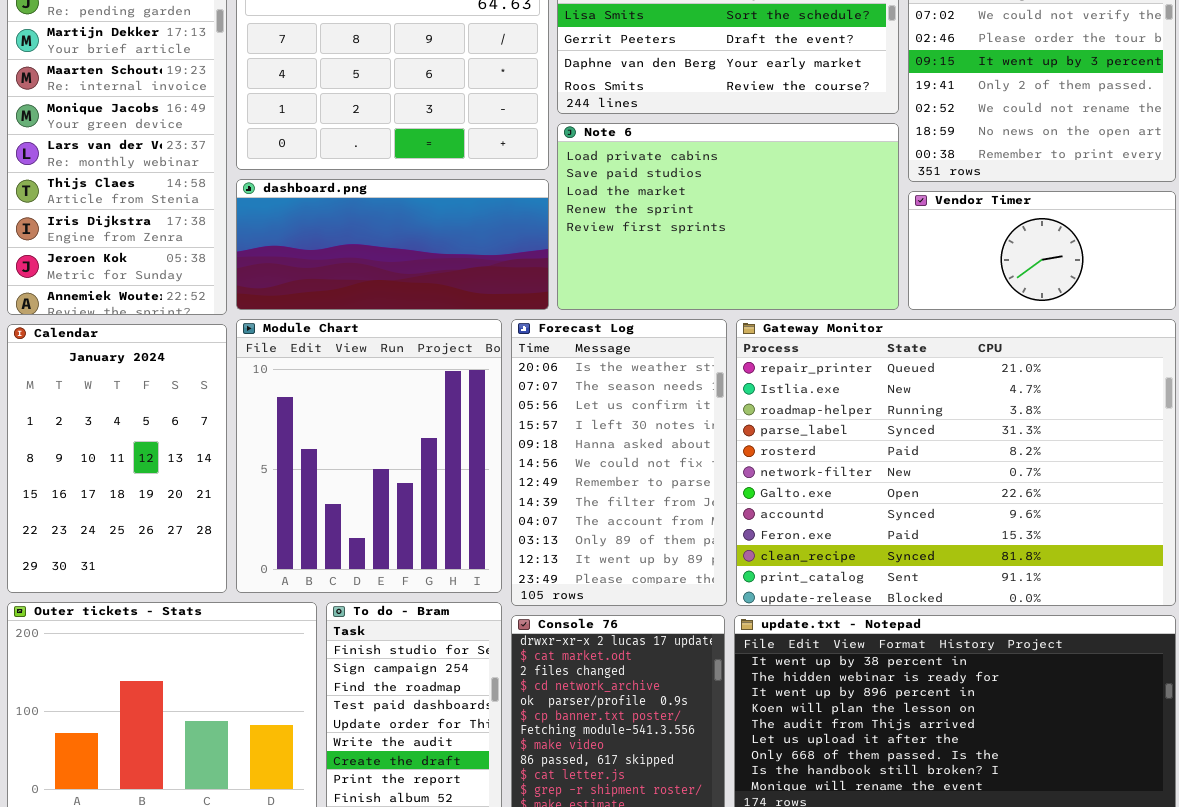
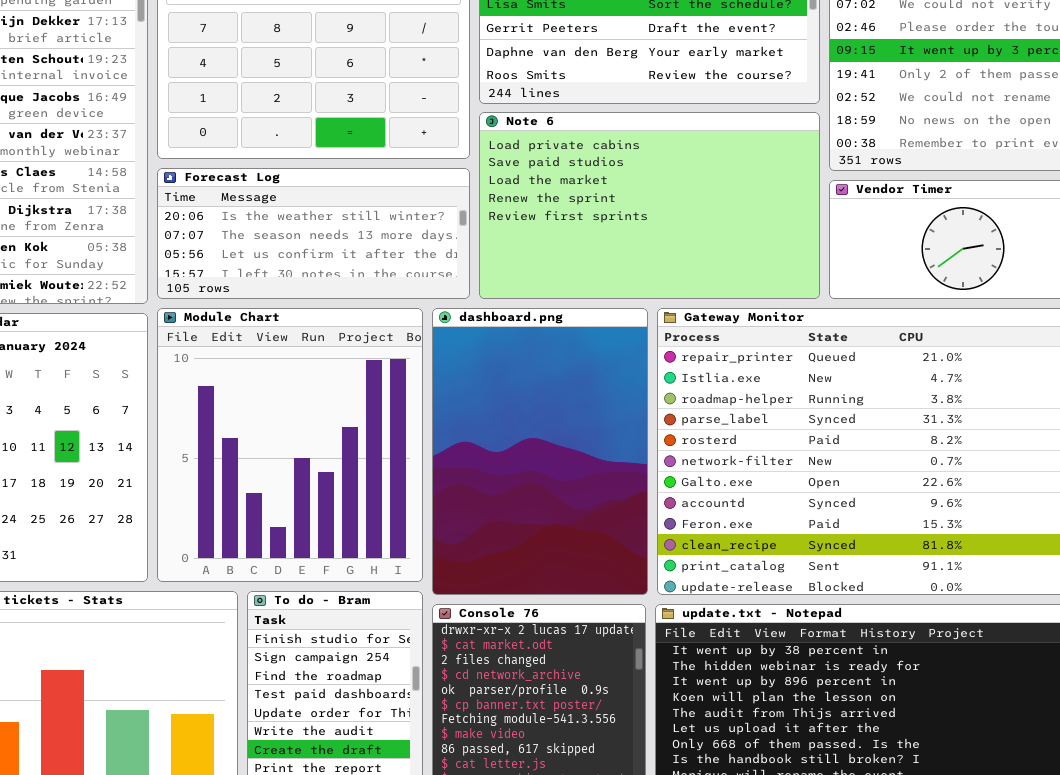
dashboard.png: [236,179,549,310] -> [432,308,648,595], moved, resized
Forecast Log: [511,319,727,606] -> [157,168,470,299], moved, resized

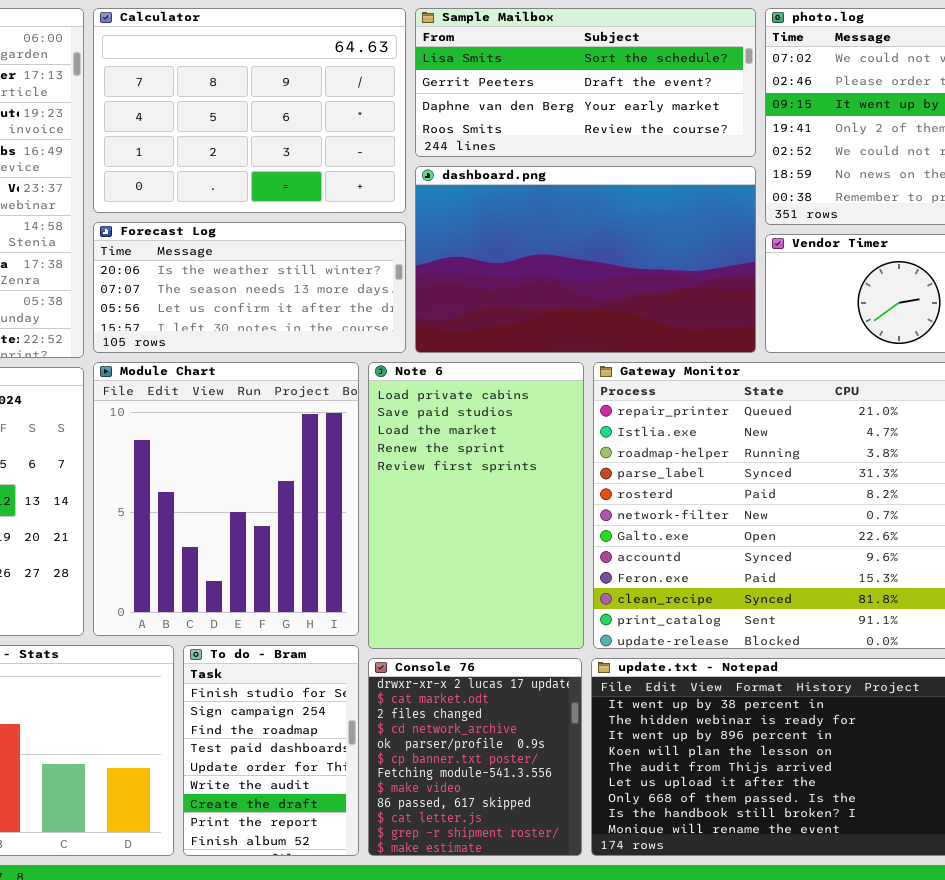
Note 6: [479,112,820,299] -> [368,362,584,649], moved, resized
dashboard.png: [432,308,648,595] -> [415,166,756,353], moved, resized

